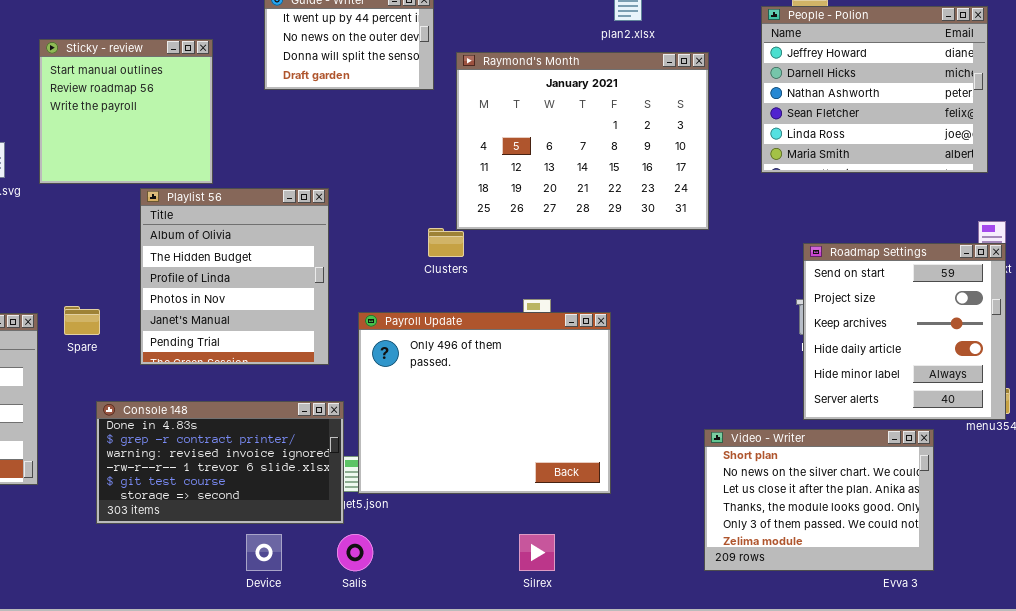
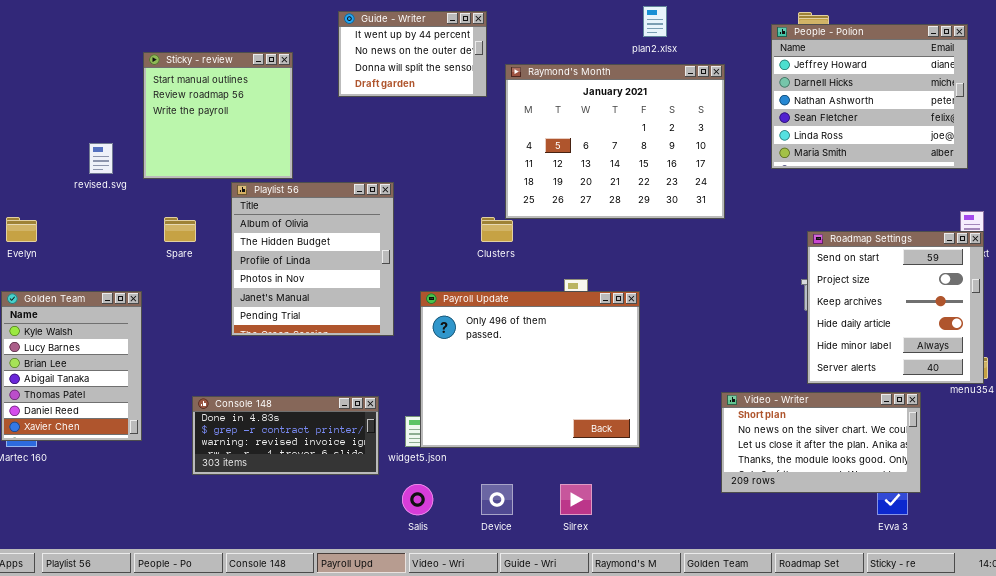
Spare: [64,306,100,335] -> [164,217,196,242], moved
Console 148: [96,401,344,524] -> [192,396,379,475], resized
Video - Writer: [704,429,934,571] -> [721,392,921,493], resized
Device: [246,534,282,571] -> [481,484,513,515], moved

